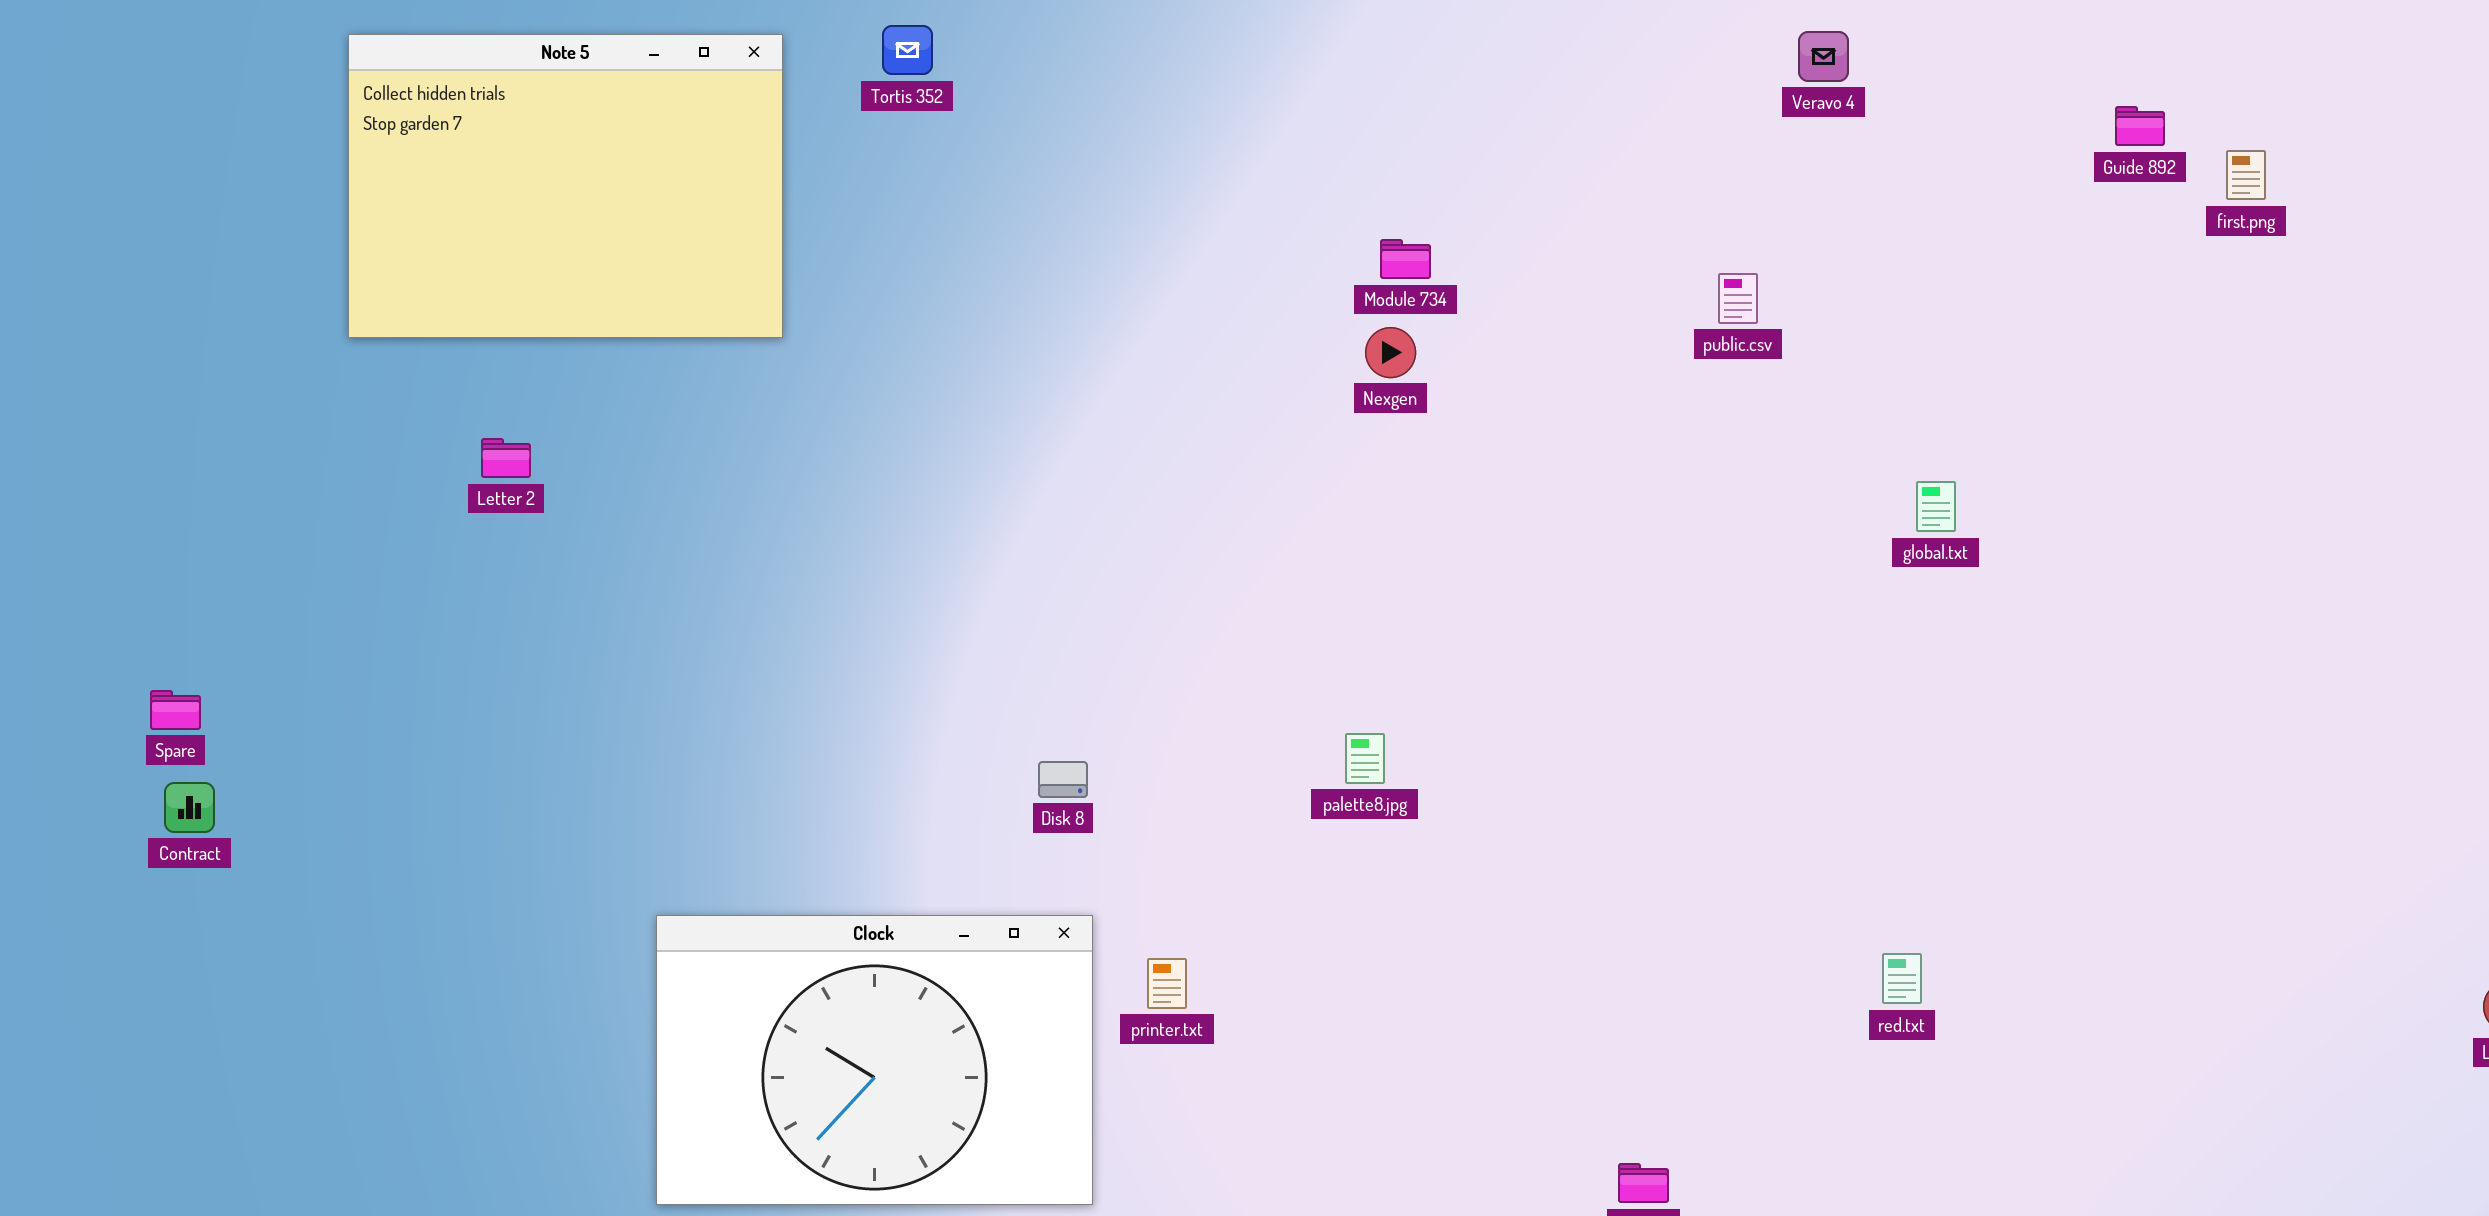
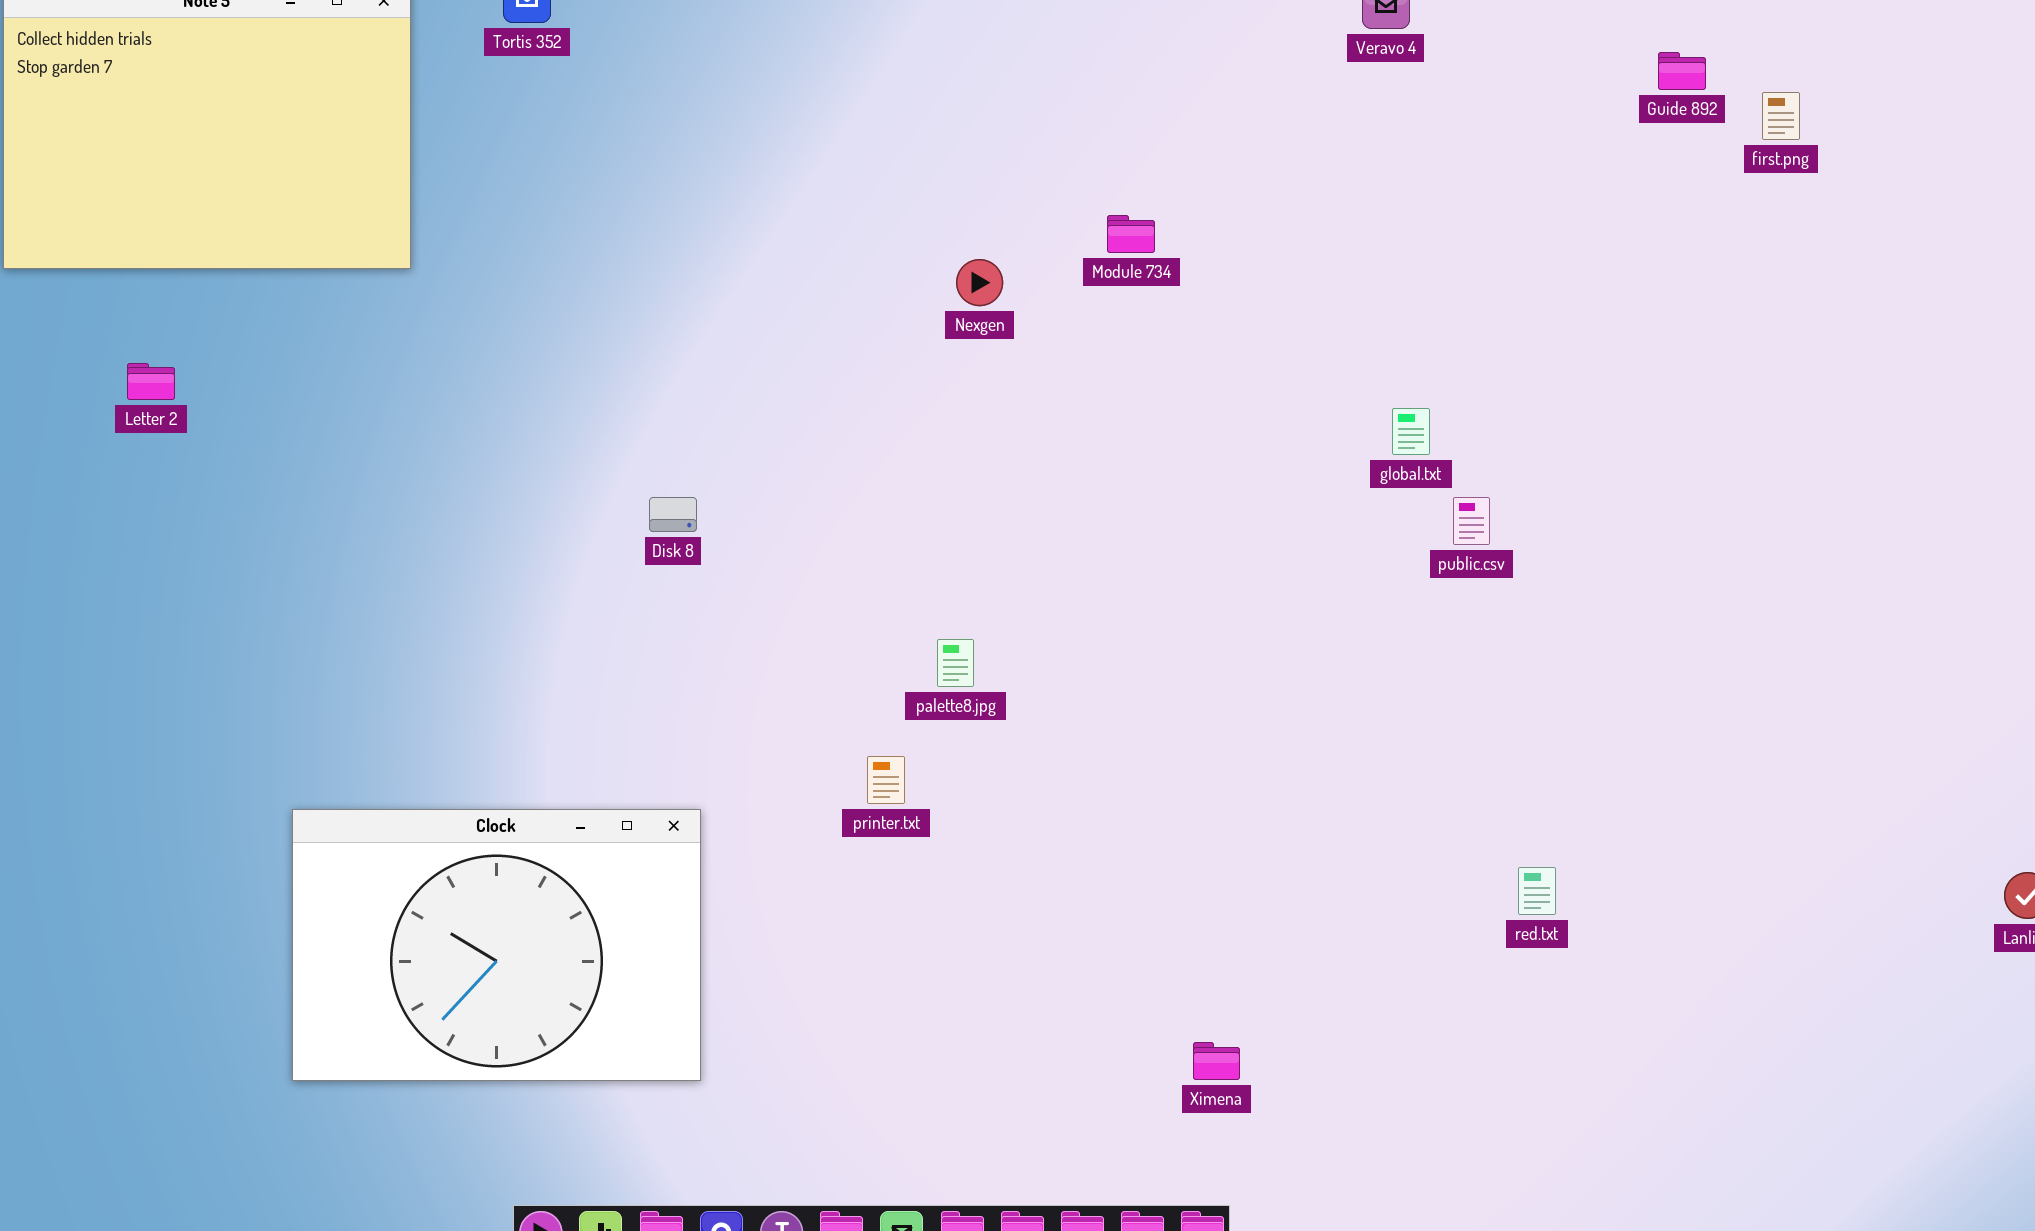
Module 734: [1380,239,1431,279] -> [1107,215,1155,253], moved
public.csv: [1718,273,1758,324] -> [1453,497,1490,545], moved
global.txt: [1916,481,1956,532] -> [1392,408,1430,455], moved
Disk 8: [1038,761,1088,798] -> [649,497,697,532], moved
red.txt: [1882,953,1922,1004] -> [1518,867,1556,915], moved
printer.txt: [1147,958,1187,1009] -> [867,756,905,804], moved

